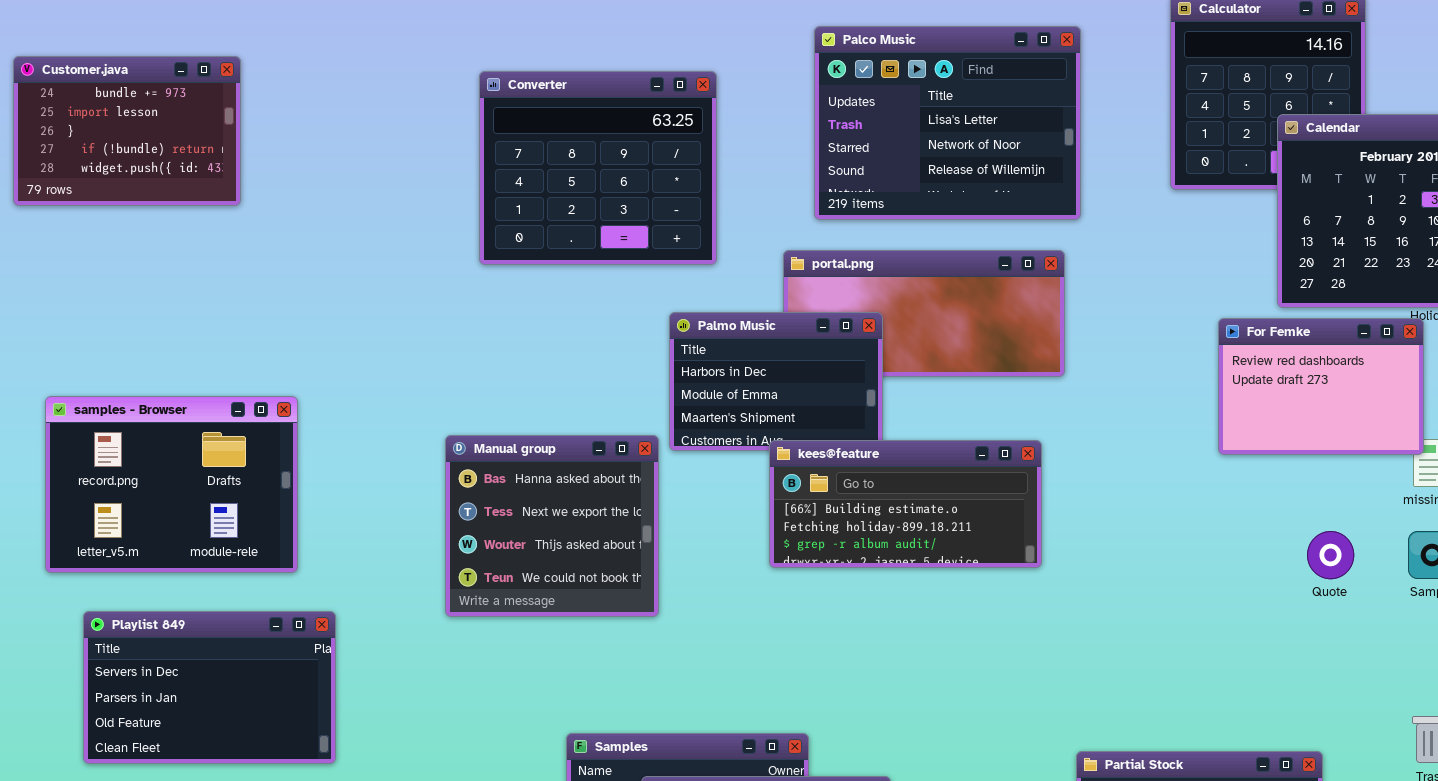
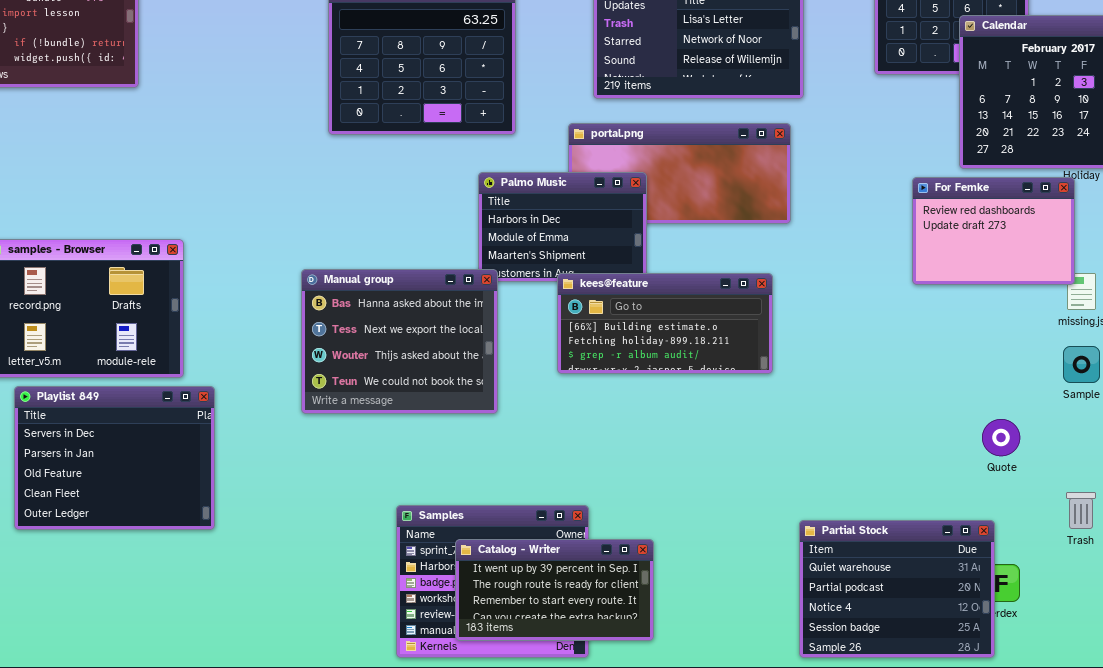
Manual group: [445,435,659,617] -> [301,269,498,414], resized
Quote: [1307,531,1354,579] -> [982,419,1020,456], moved
Playlist 849: [83,611,336,764] -> [14,386,215,530], resized

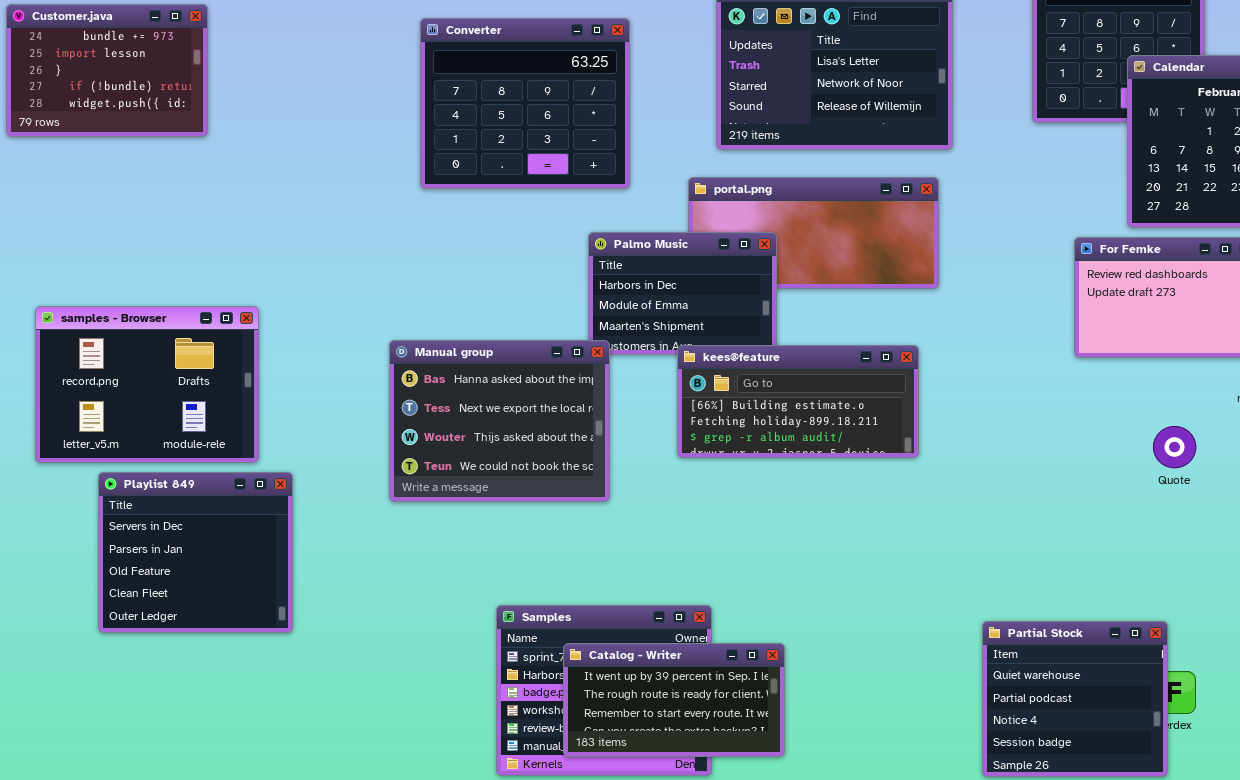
Playlist 849: [14,386,215,530] -> [98,472,293,633], resized
Quote: [982,419,1020,456] -> [1153,426,1196,468], moved
Partial Stock: [799,520,995,658] -> [982,621,1168,777], resized

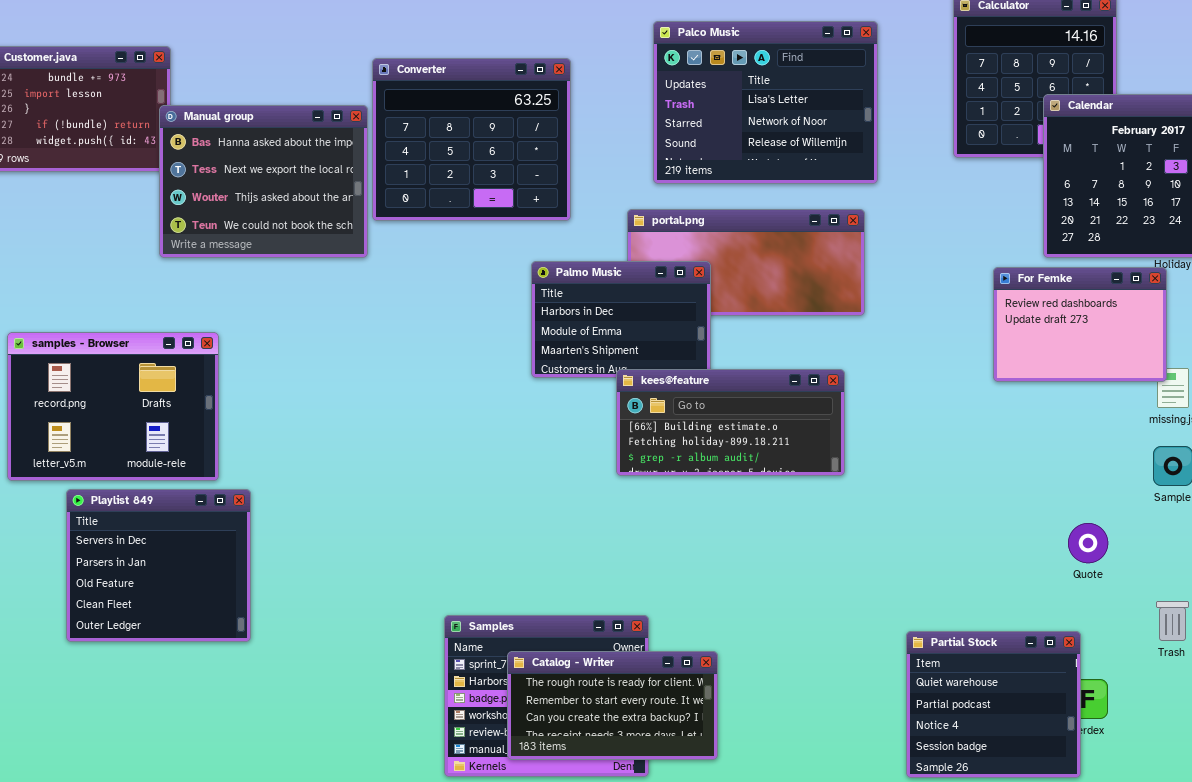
Manual group: [389,340,610,502] -> [159,105,368,258], moved
Quote: [1153,426,1196,468] -> [1068,523,1108,563], moved
Catalog - Writer: [563,643,785,757] -> [507,651,718,760], scrolled down 1 row

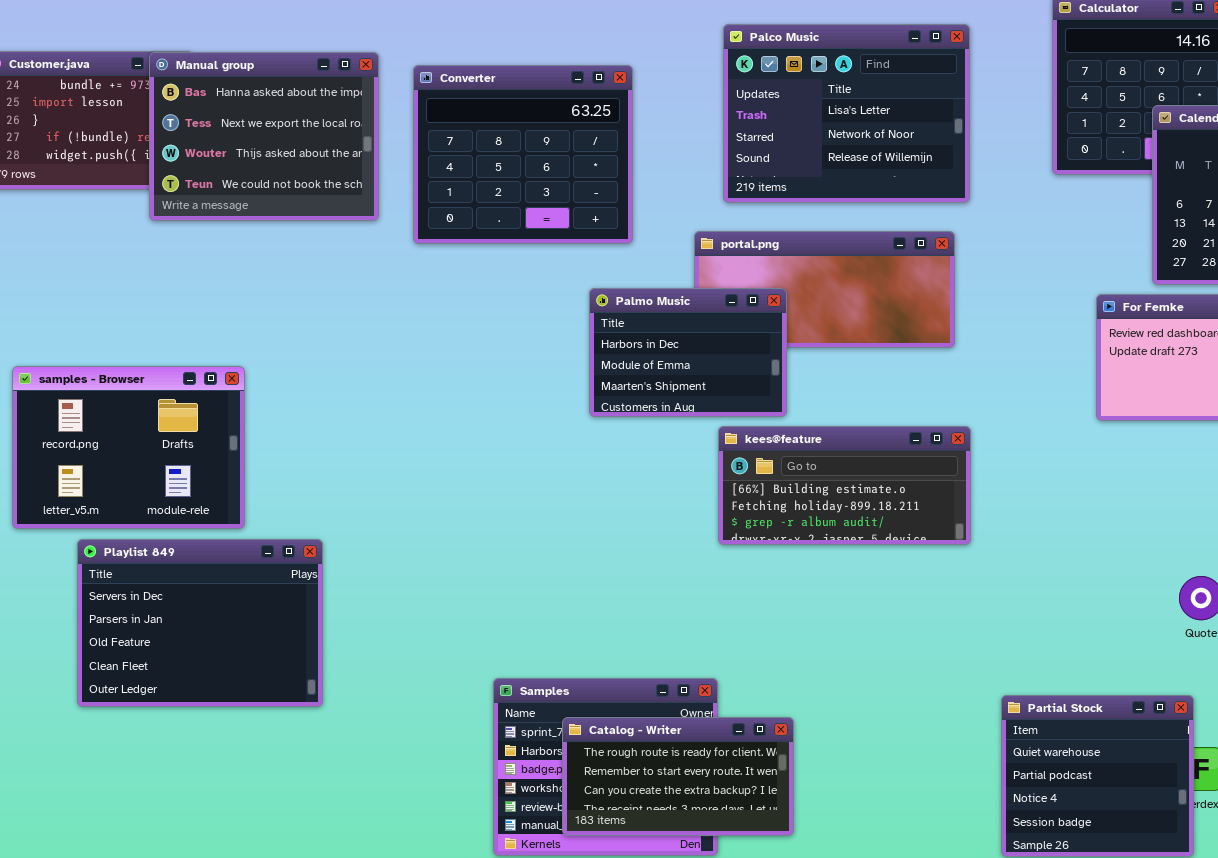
Manual group: [159,105,368,258] -> [149,52,379,221], moved
kees@feature: [616,369,845,476] -> [718,426,971,545], moved
Playlist 849: [66,489,251,642] -> [77,539,323,707], resized

